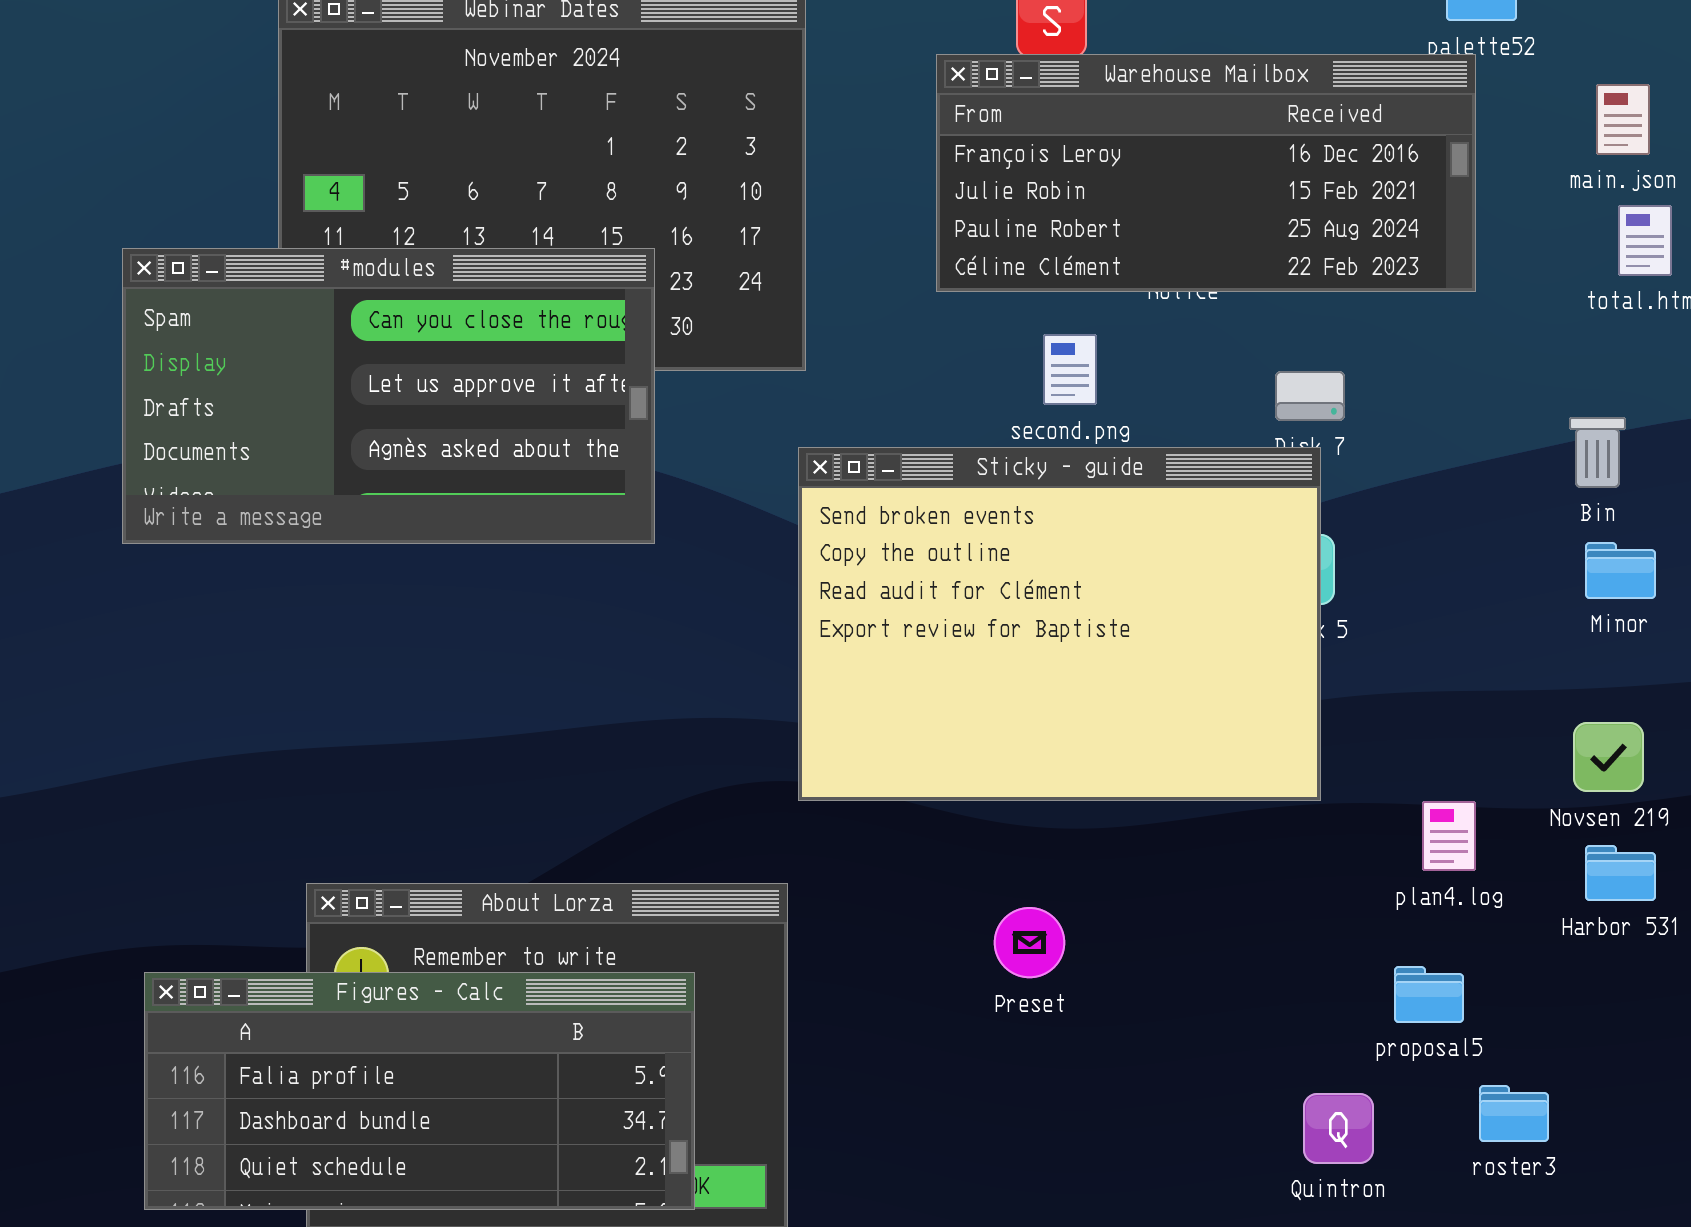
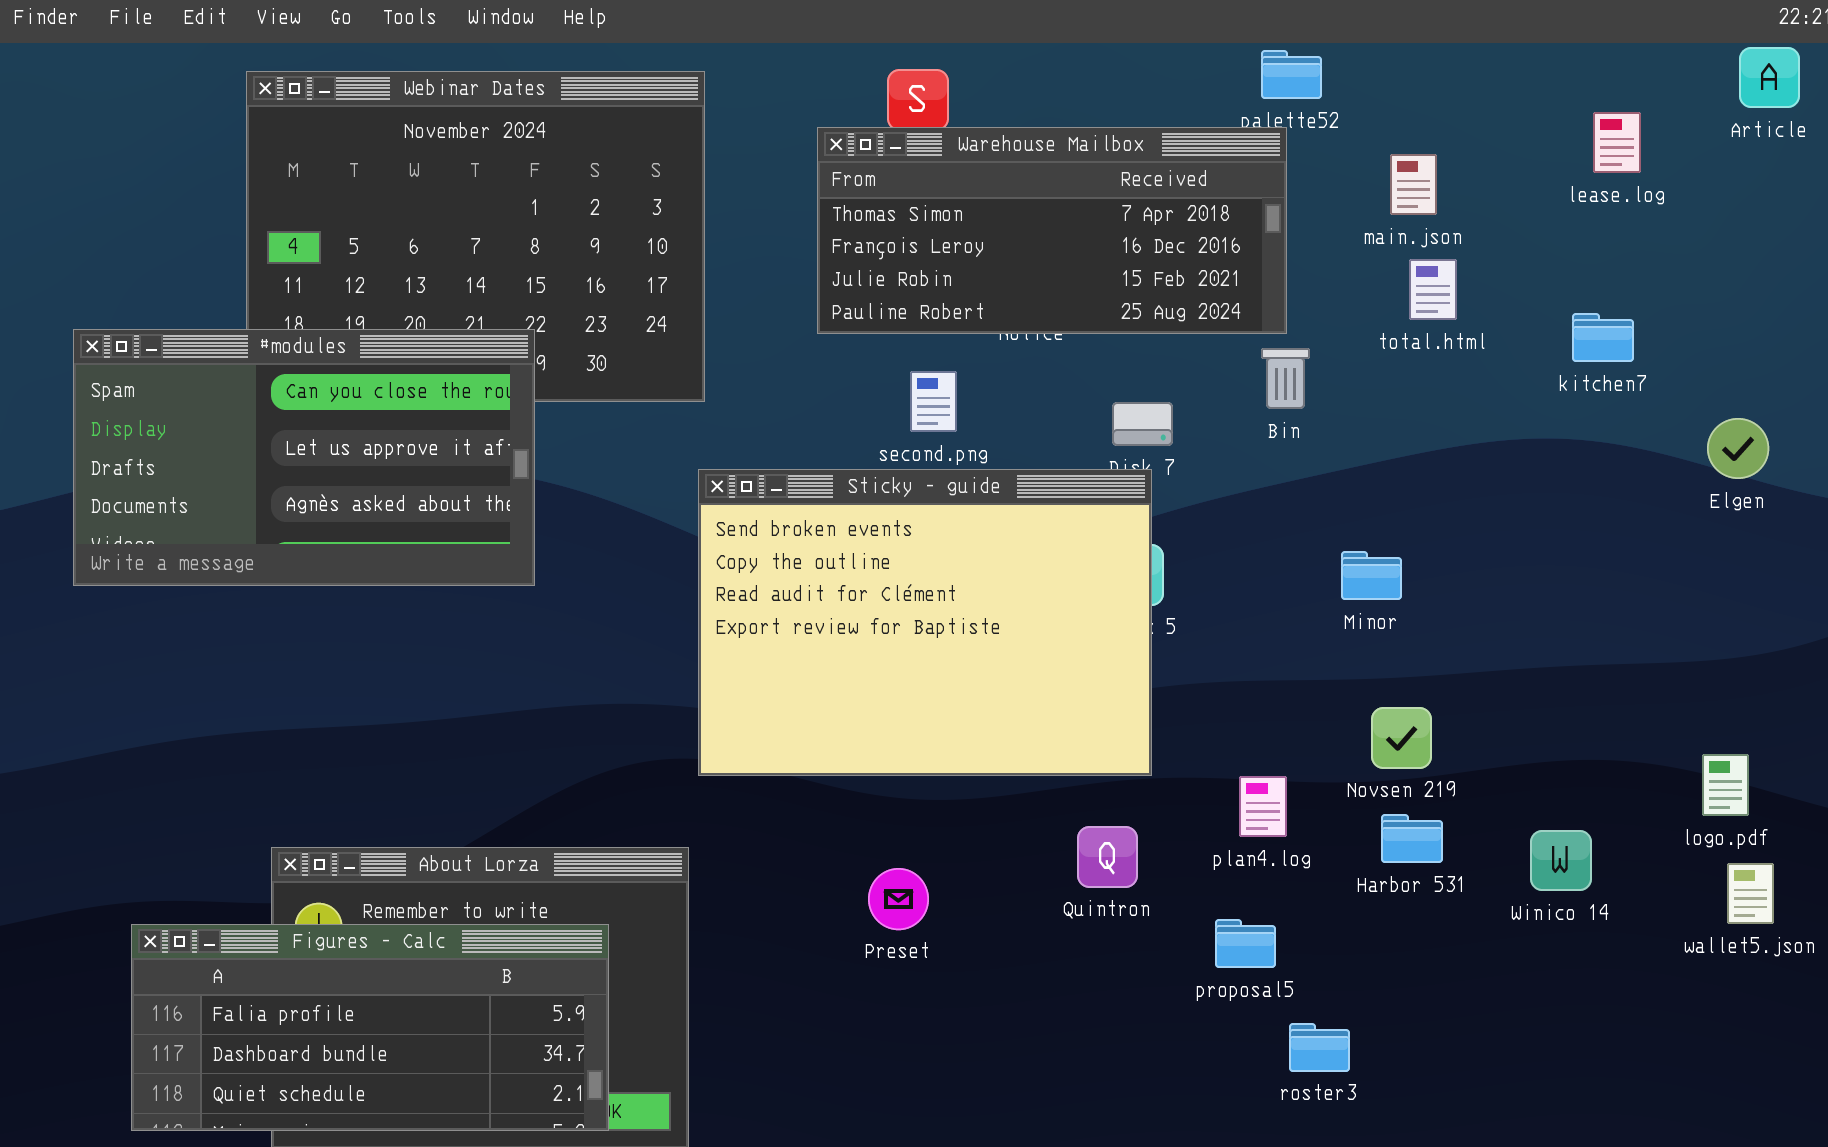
Warehouse Mailbox: [936,54,1476,292] -> [817,127,1287,334], scrolled up 1 row
#modules: [122,248,655,544] -> [73,329,535,586], moved
Bin: [1569,417,1626,488] -> [1261,348,1310,409], moved
Minor: [1585,542,1656,599] -> [1341,551,1402,600], moved
Quintron: [1303,1093,1374,1164] -> [1077,826,1138,888], moved

